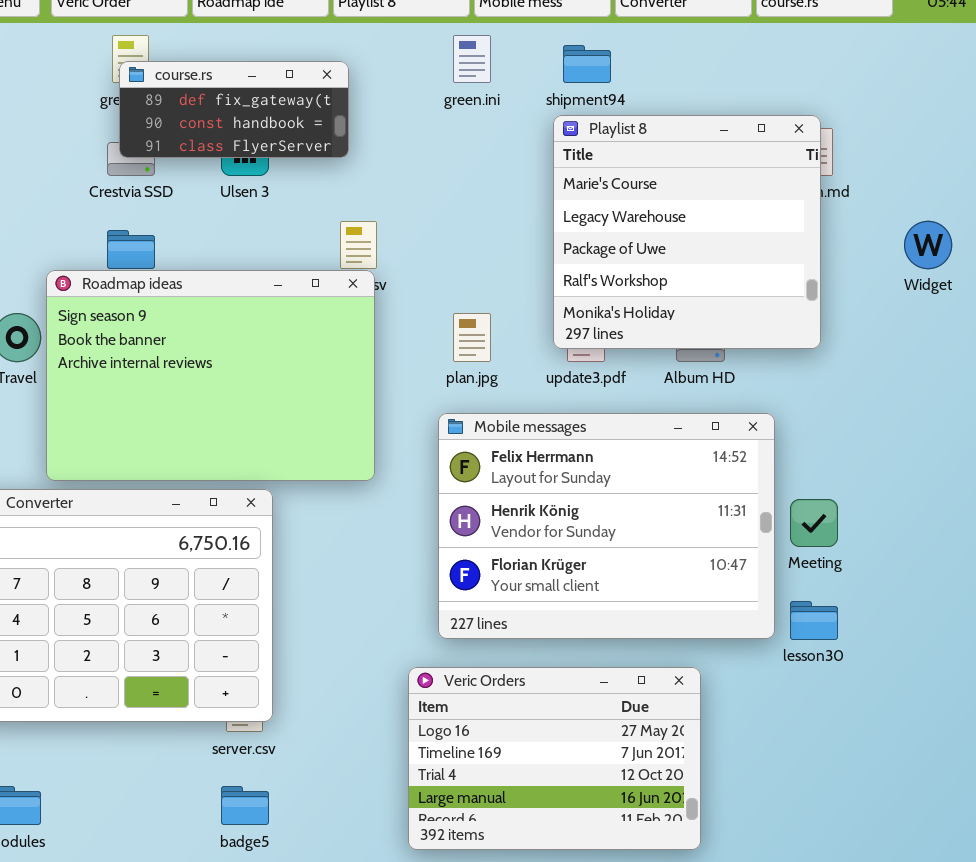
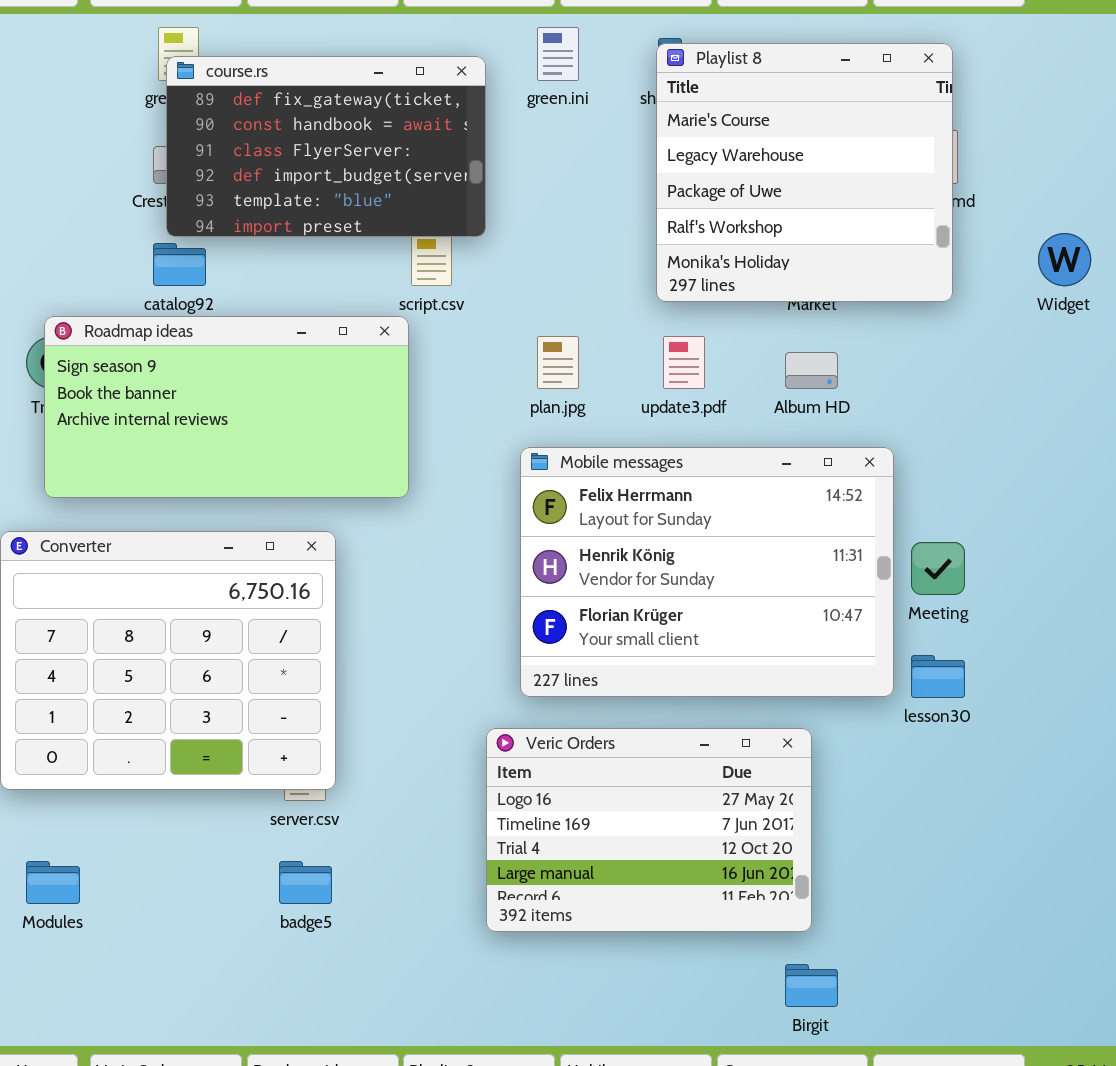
course.rs: [119,61,349,158] -> [166,56,486,237], resized
Playlist 8: [553,115,821,349] -> [656,43,953,302], moved
Roadmap ideas: [46,270,375,481] -> [44,316,409,498], moved, resized

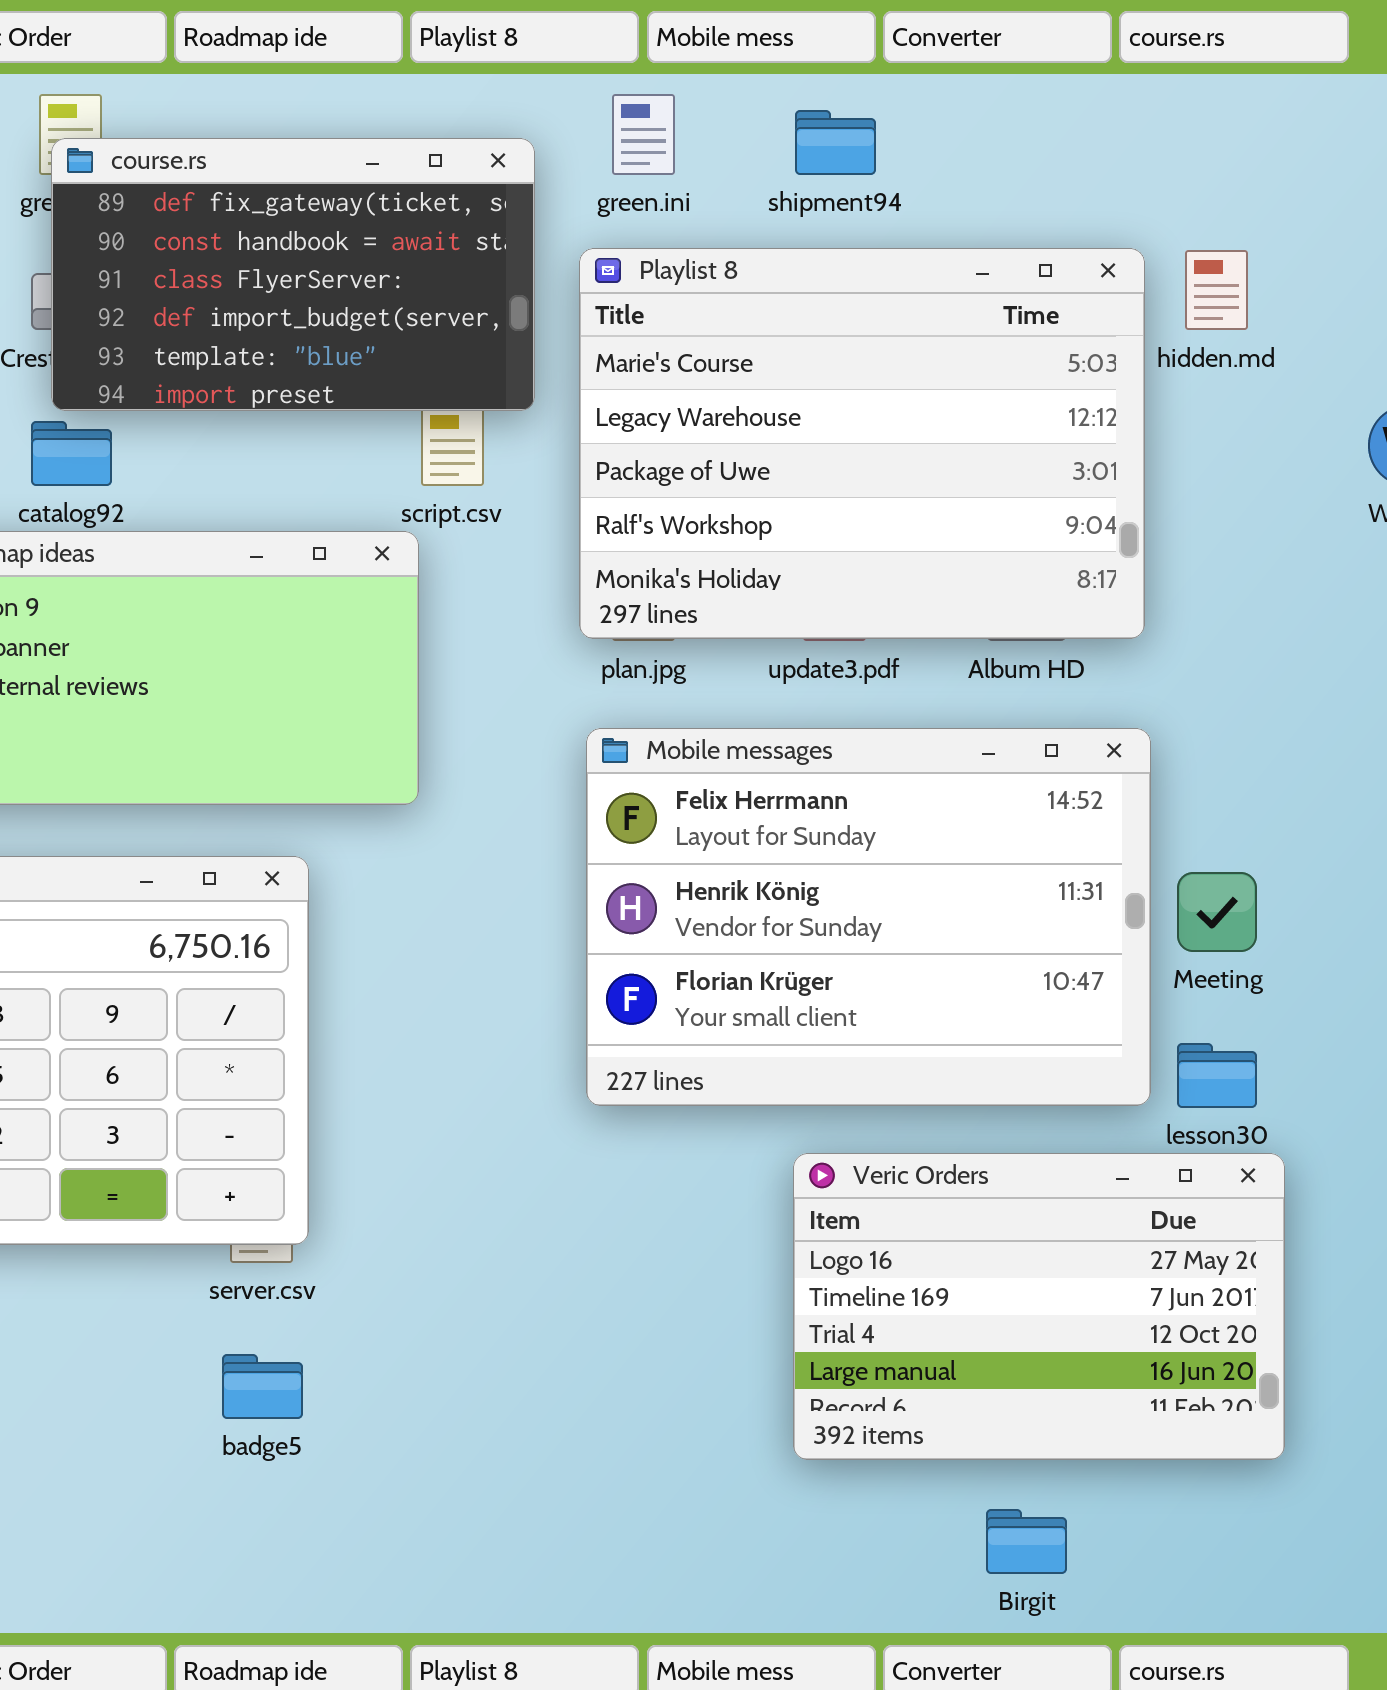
Playlist 8: [656,43,953,302] -> [579,248,1145,639], moved, resized
Veric Orders: [486,728,812,932] -> [793,1153,1285,1460], moved

